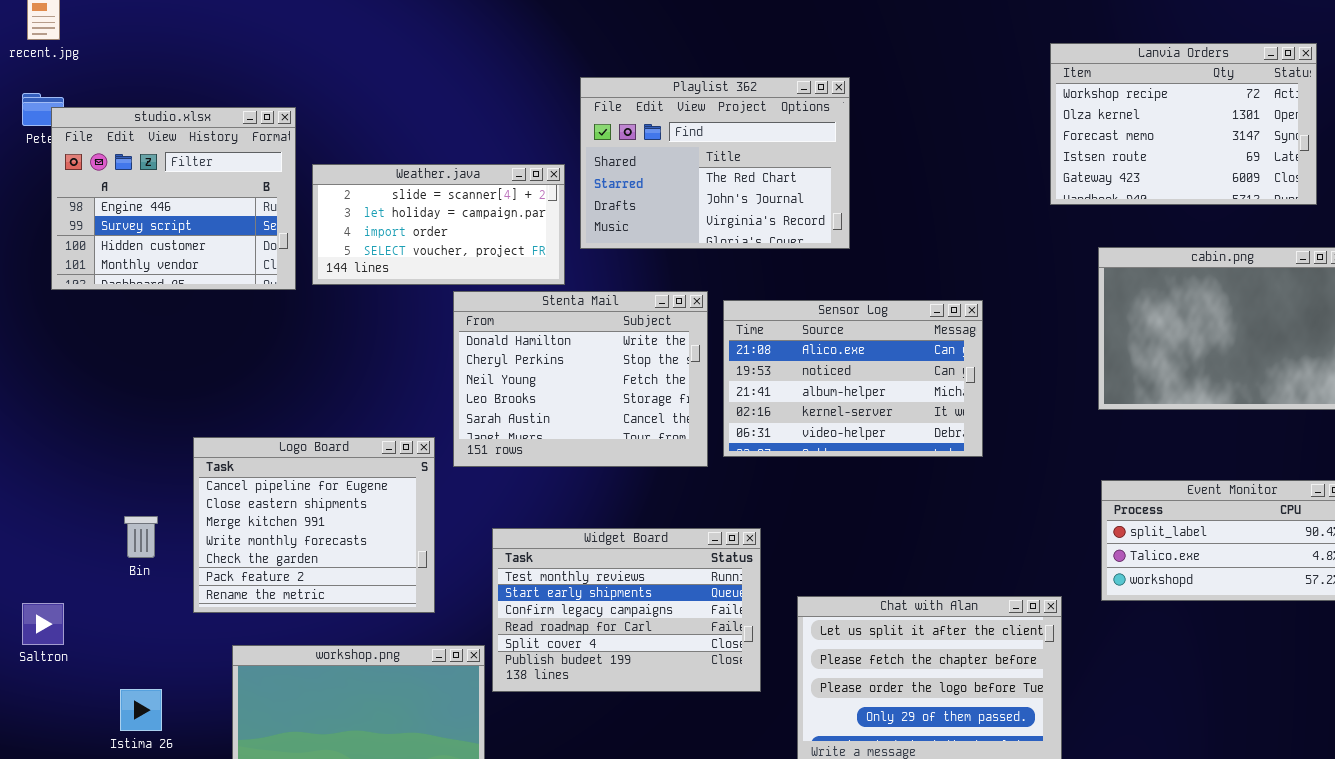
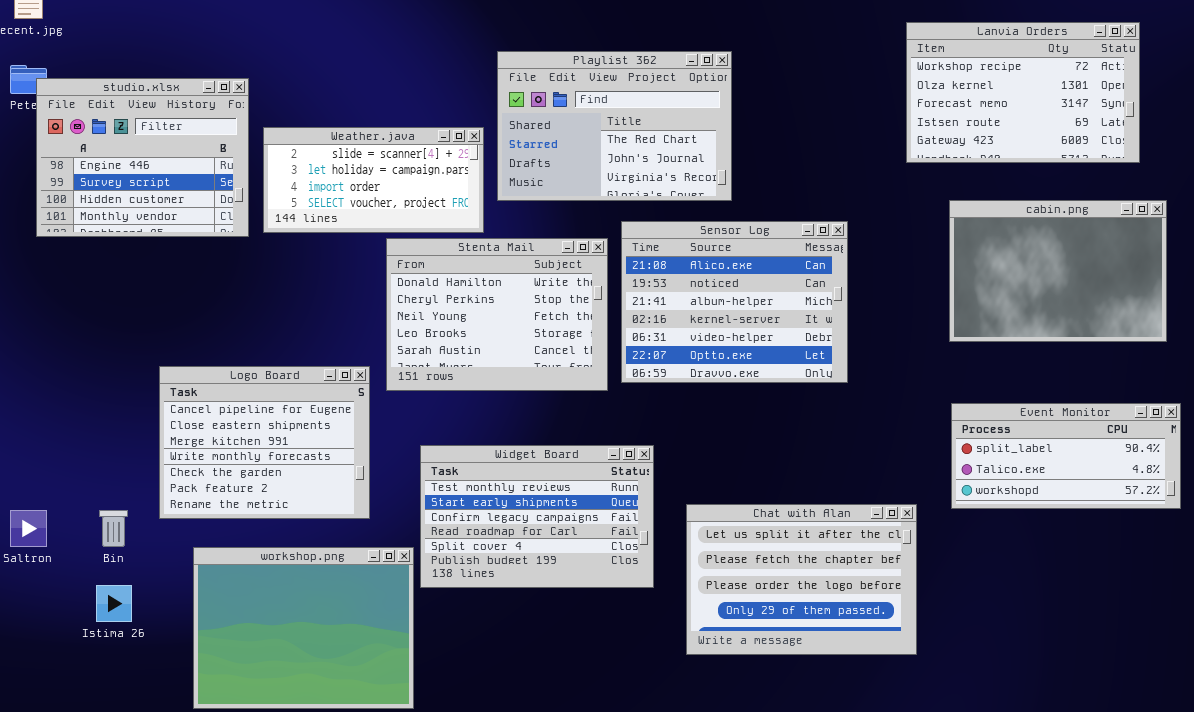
Sensor Log: [723,300,983,457] -> [621,221,848,383], resized
Bin: [124,516,158,558] -> [99,510,128,547], moved

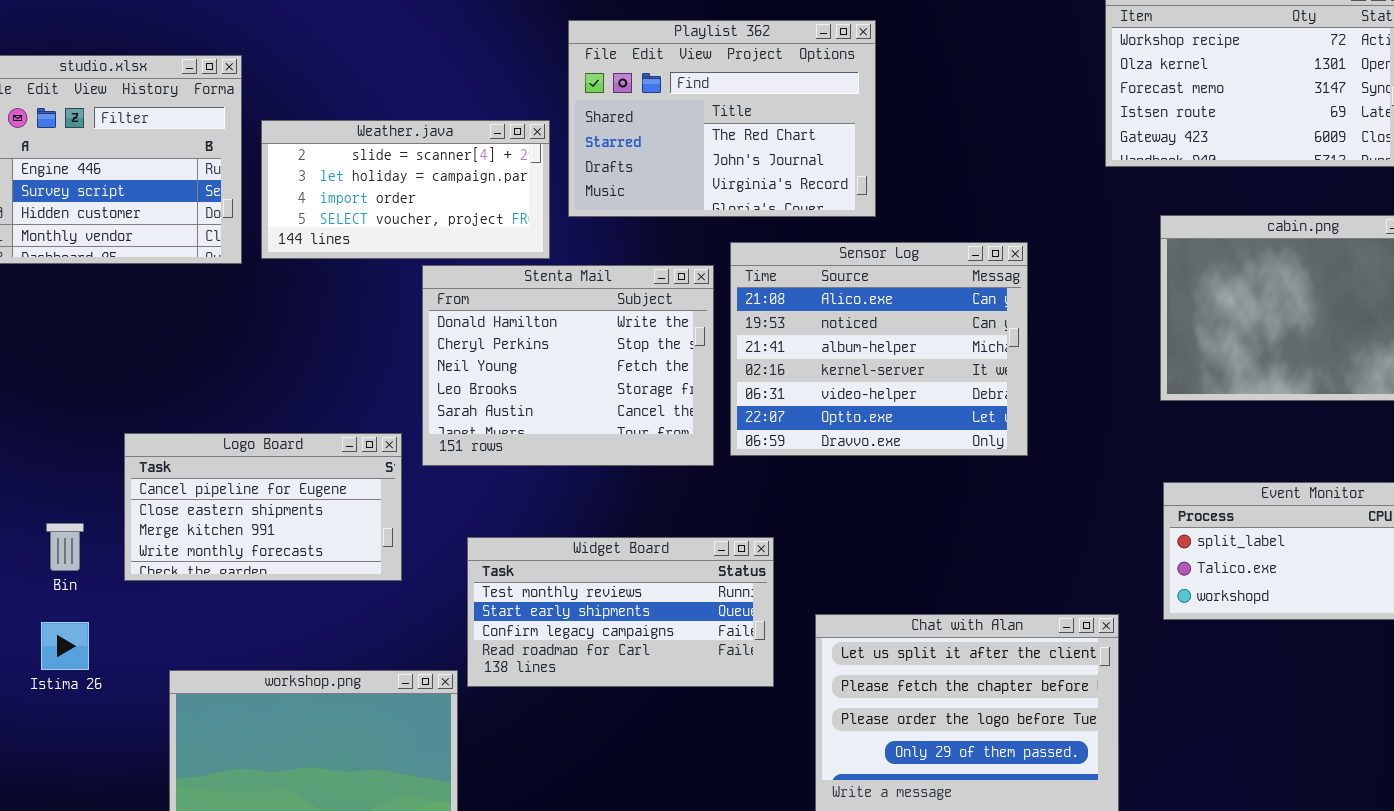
Logo Board: [159,366,370,519] -> [124,433,402,581], resized
Widget Board: [420,445,654,588] -> [467,537,774,687], resized
Bin: [99,510,128,547] -> [46,523,84,571], moved
Istima 26: [96,585,132,622] -> [41,622,89,670], moved

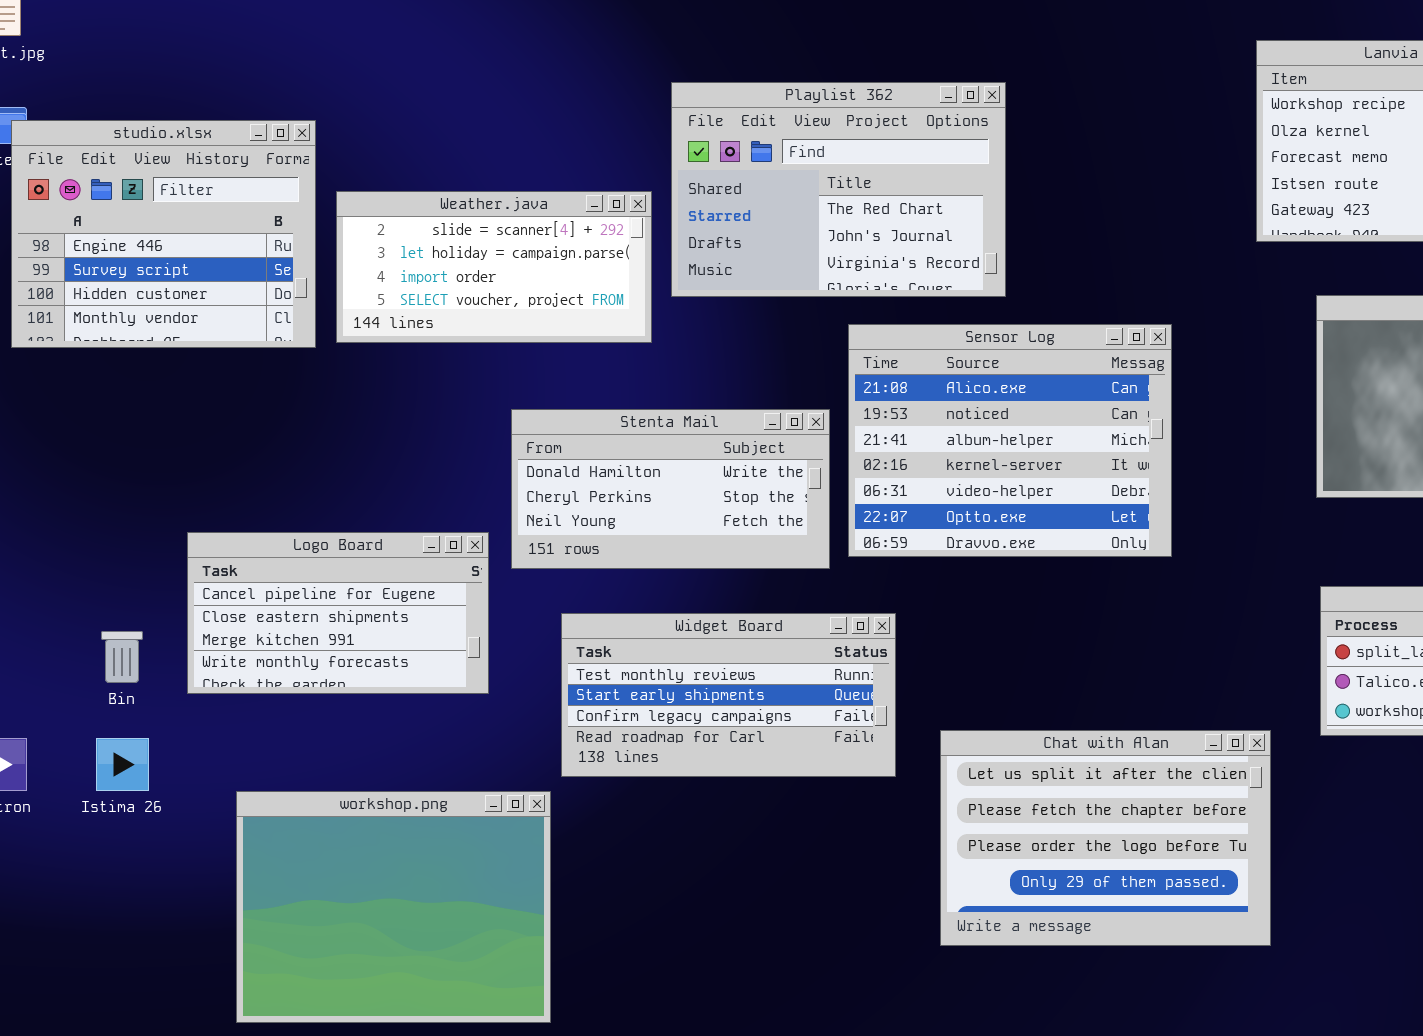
Stenta Mail: [422,265,714,466] -> [511,409,830,569], resized
Widget Board: [467,537,774,687] -> [561,613,896,777], moved

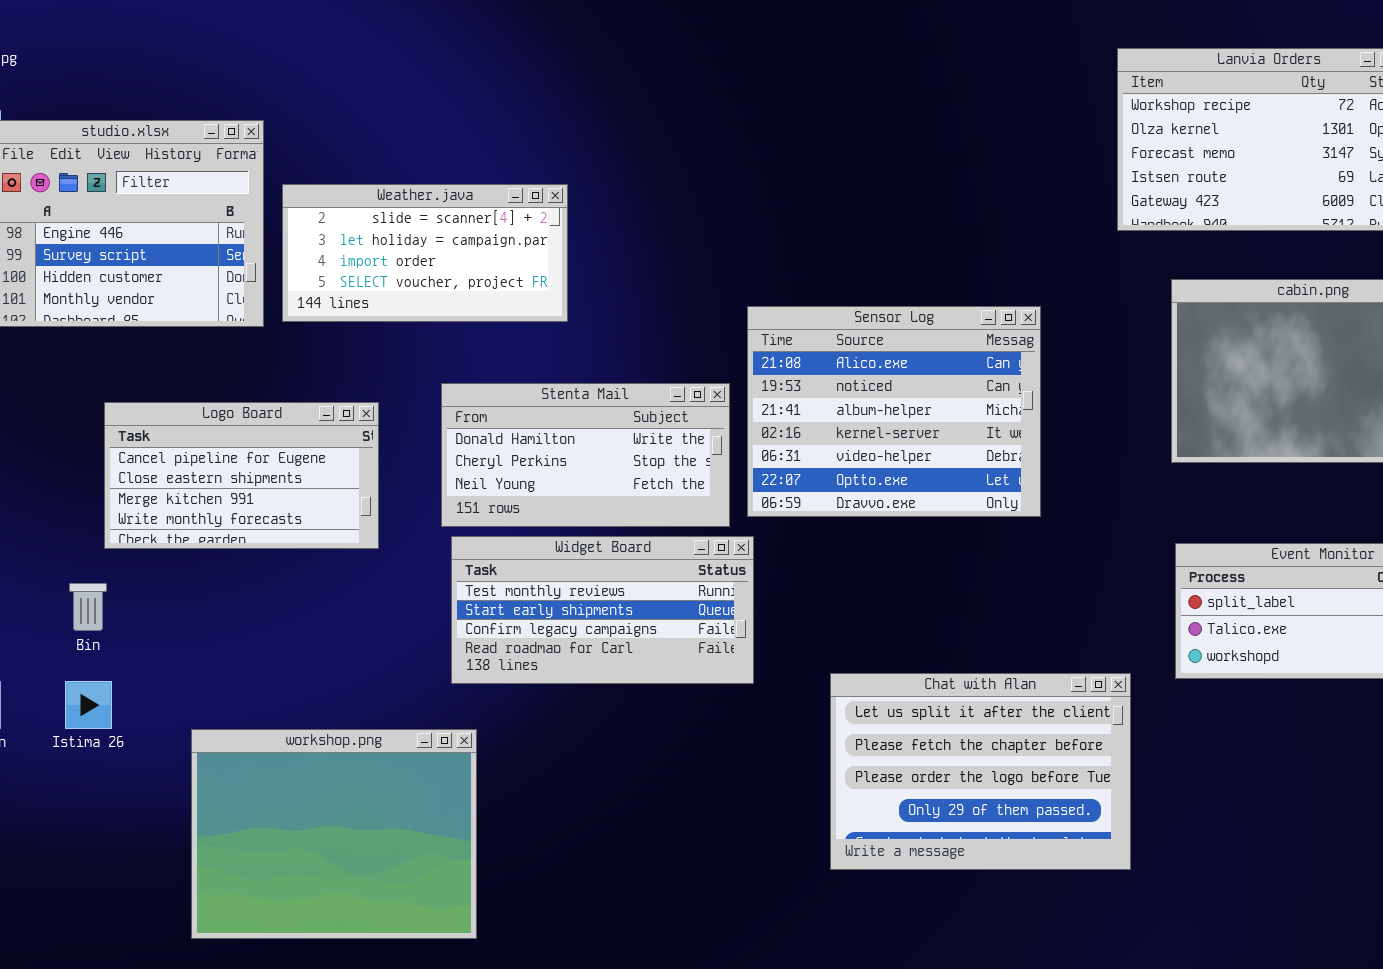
Playlist 362: [671,82,1006,297] -> none, closed
Logo Board: [187,532,489,694] -> [104,402,379,549], moved
Widget Board: [561,613,896,777] -> [451,536,754,684], moved

